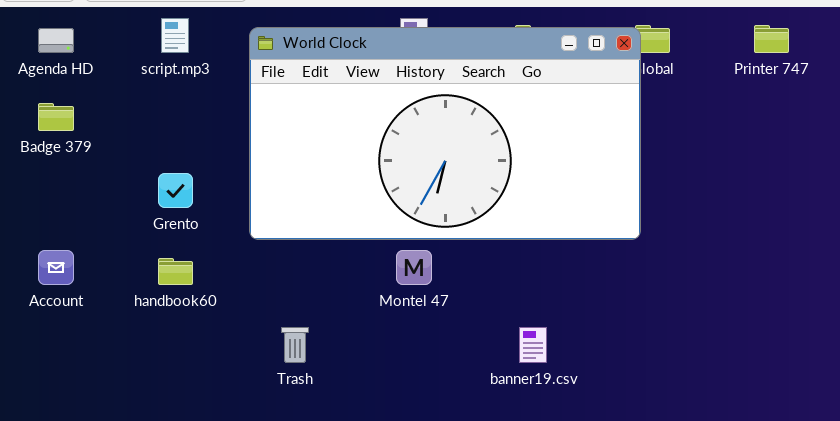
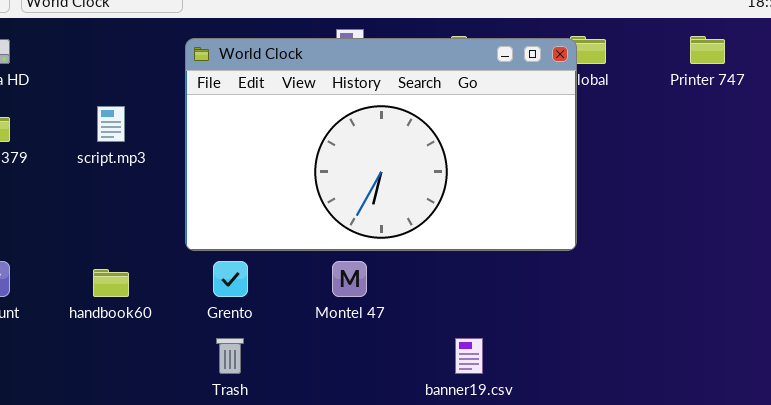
script.mp3: [161,18,189,53] -> [97,106,125,142], moved
Grento: [158,173,193,208] -> [213,261,248,297], moved

